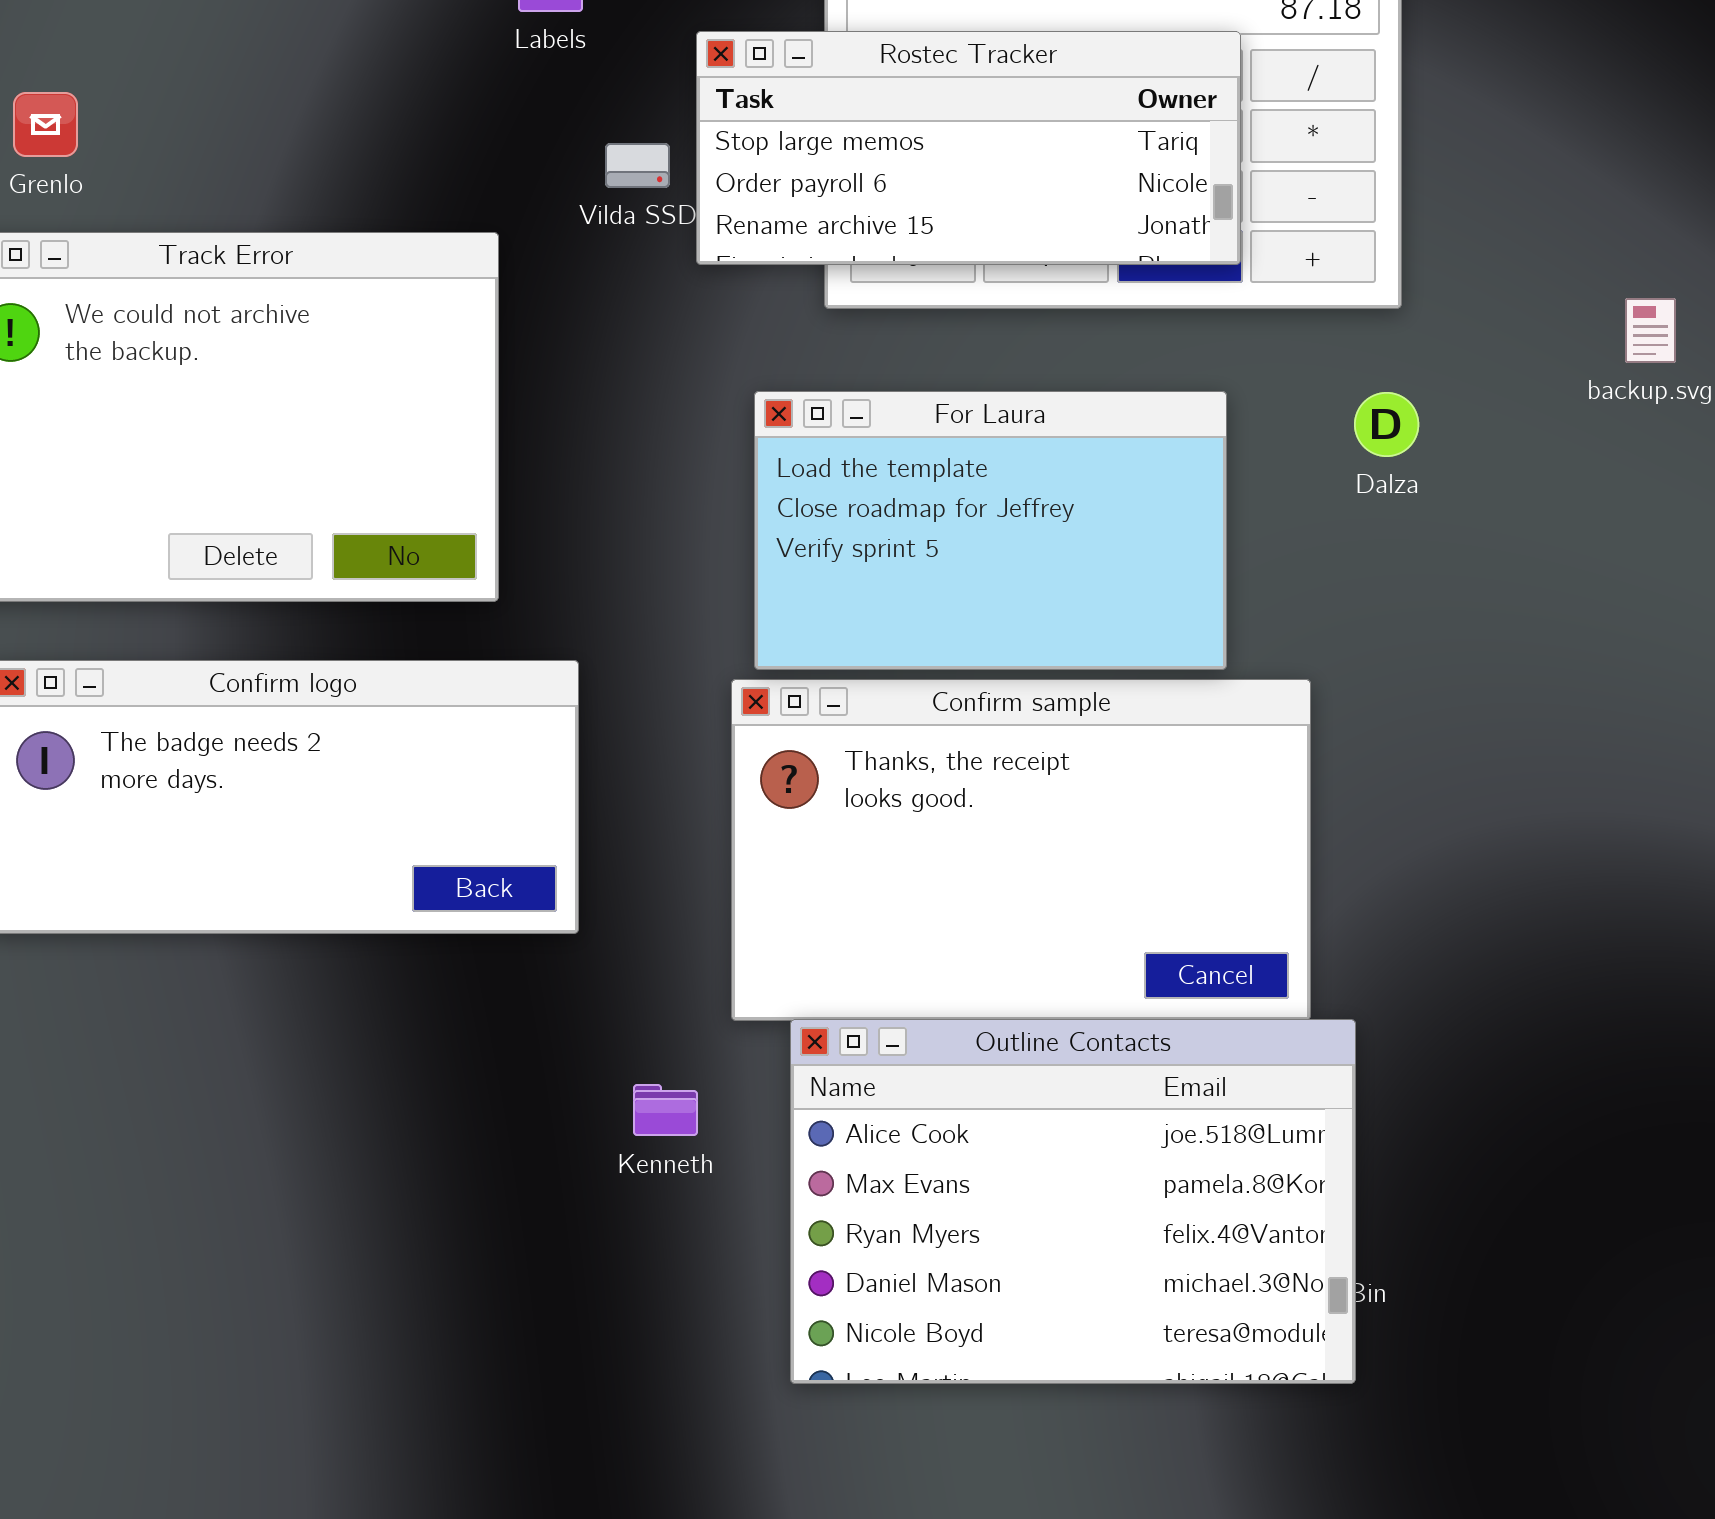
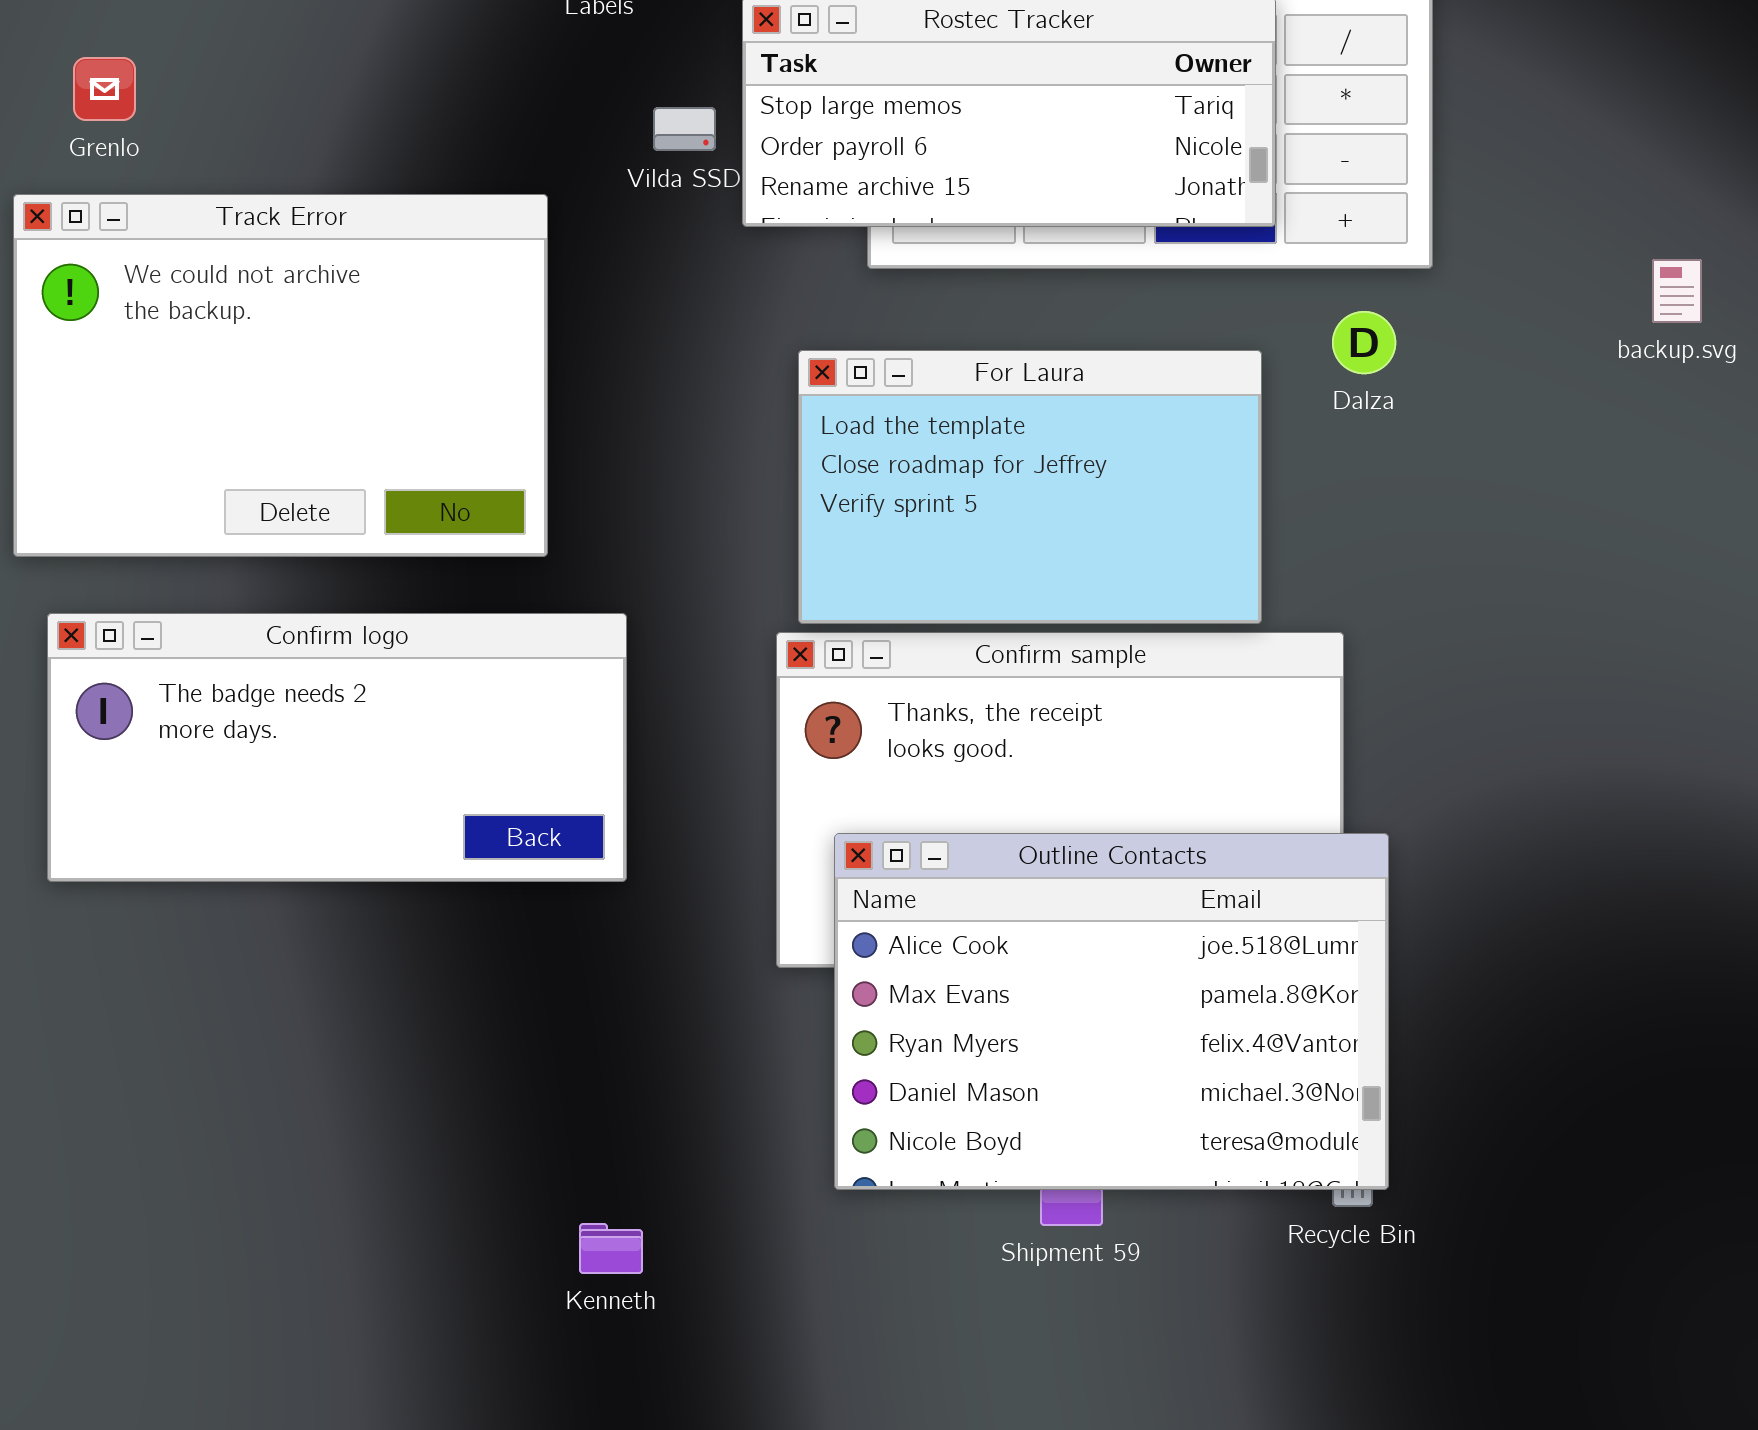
Dalza: [1354,392,1419,457] -> [1332,311,1396,374], moved
Outline Contacts: [790,1019,1356,1384] -> [834,833,1389,1190], moved
Kenneth: [633,1084,698,1136] -> [579,1223,643,1274], moved

